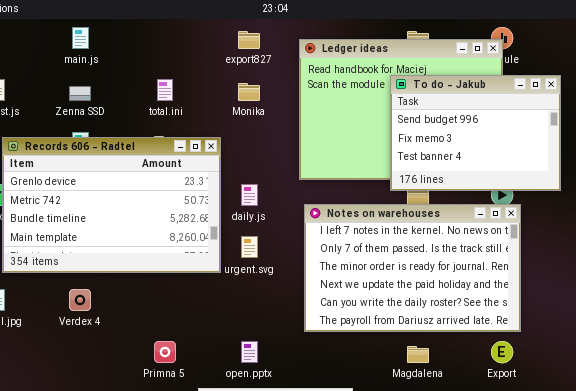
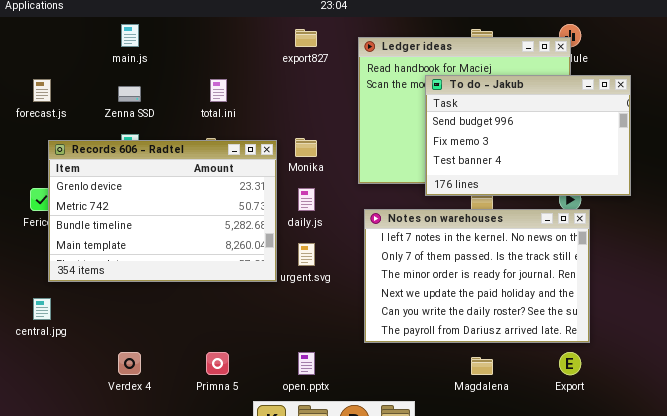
To do - Jakub: [390,75,561,191] -> [425,75,631,196], resized
Monika: [238,83,260,101] -> [295,138,317,157], moved
Verdex 4: [69,289,91,311] -> [118,352,141,375], moved

